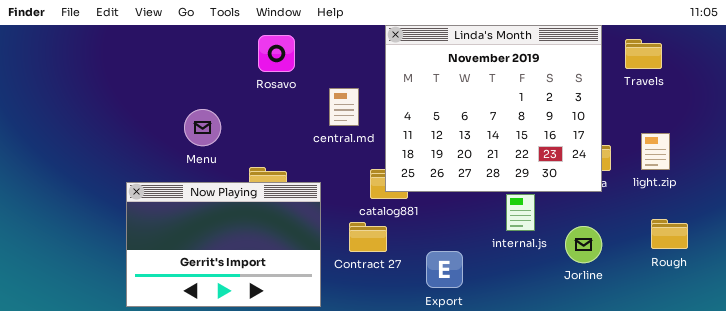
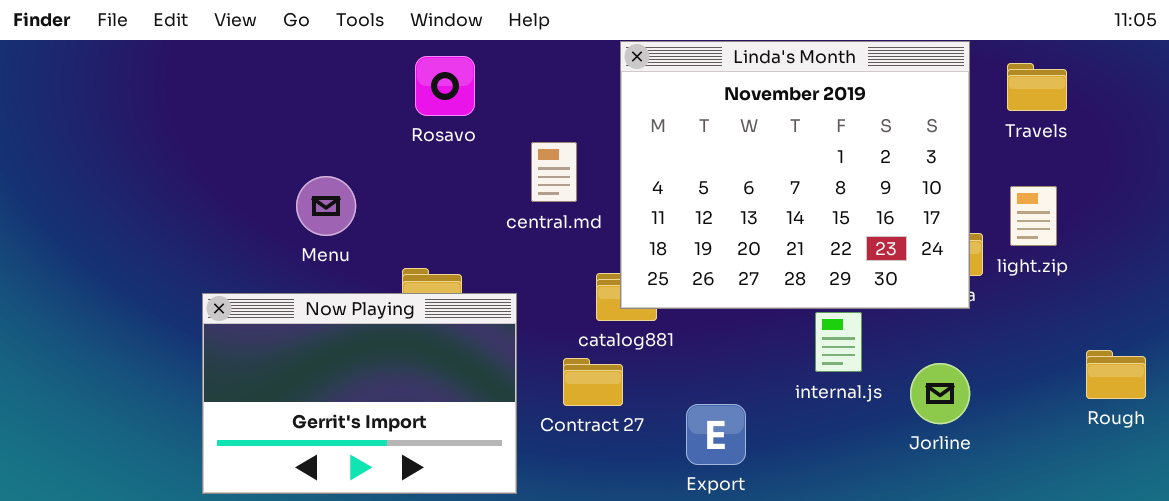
light.zip: [641,133,670,170] -> [1010,186,1057,246], moved
Rough: [651,219,688,249] -> [1086,350,1146,399], moved

